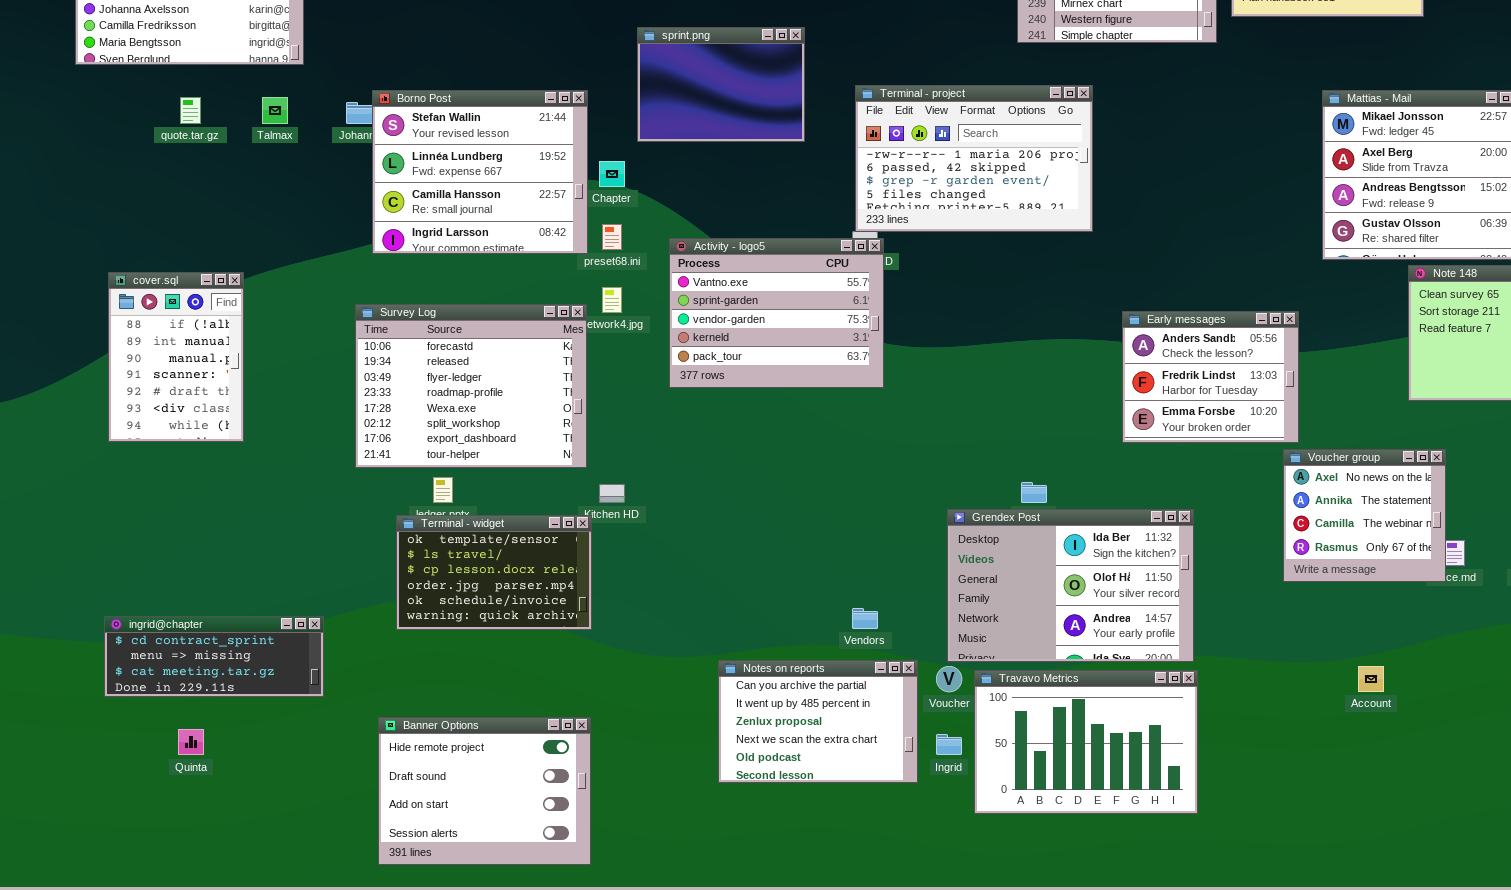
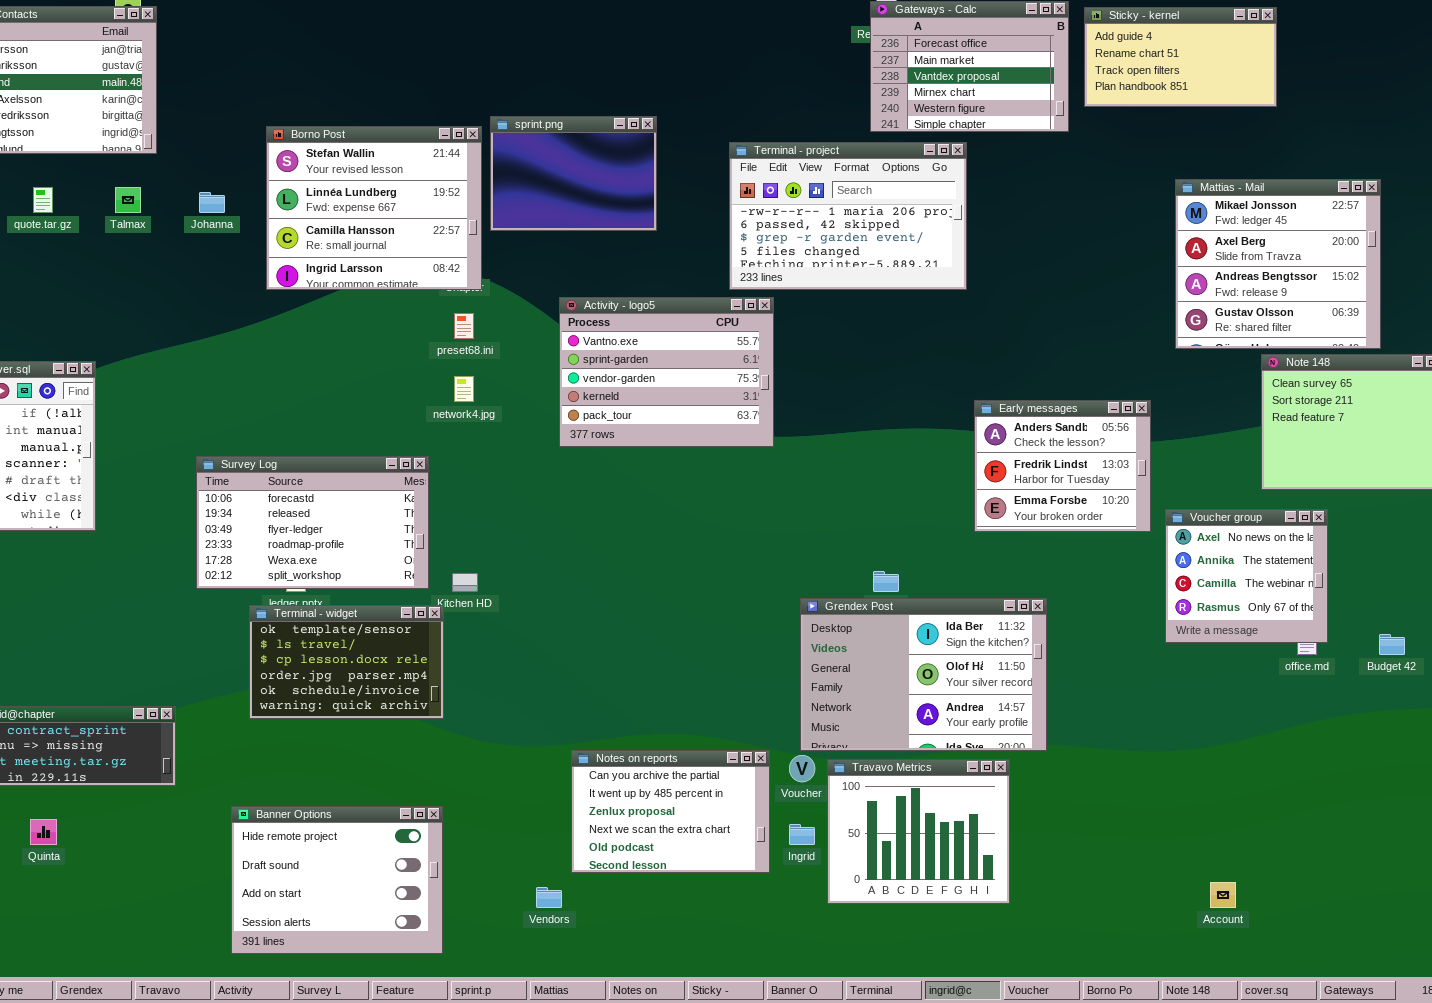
Terminal - project: [855,85,1093,232] -> [729,142,967,290], moved
Borno Post: [372,90,588,254] -> [266,126,482,290], moved
Activity - logo5: [669,238,884,388] -> [559,297,774,447], moved
Survey Log: [355,304,587,468] -> [196,456,429,589], moved, resized
Voucher group: [1283,449,1446,582] -> [1165,509,1328,643], moved
Vendors: [852,608,878,629] -> [536,887,562,908], moved
Account: [1358,666,1384,692] -> [1210,882,1236,908], moved
Travavo Metrics: [974,670,1198,814] -> [827,759,1010,904], resized

